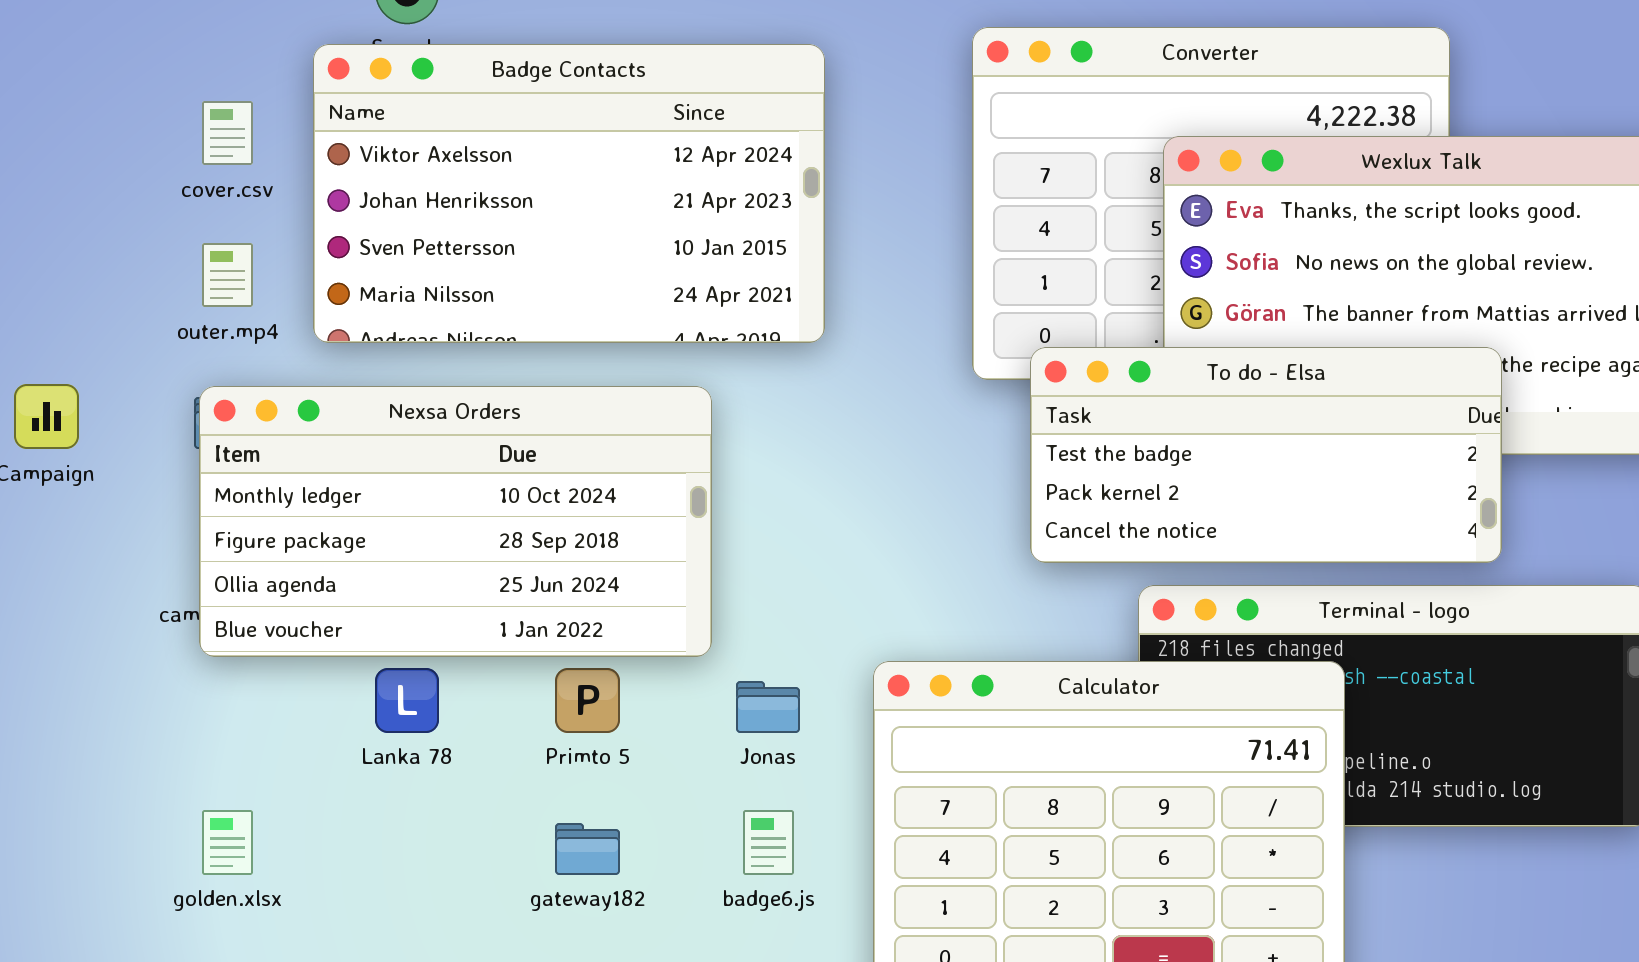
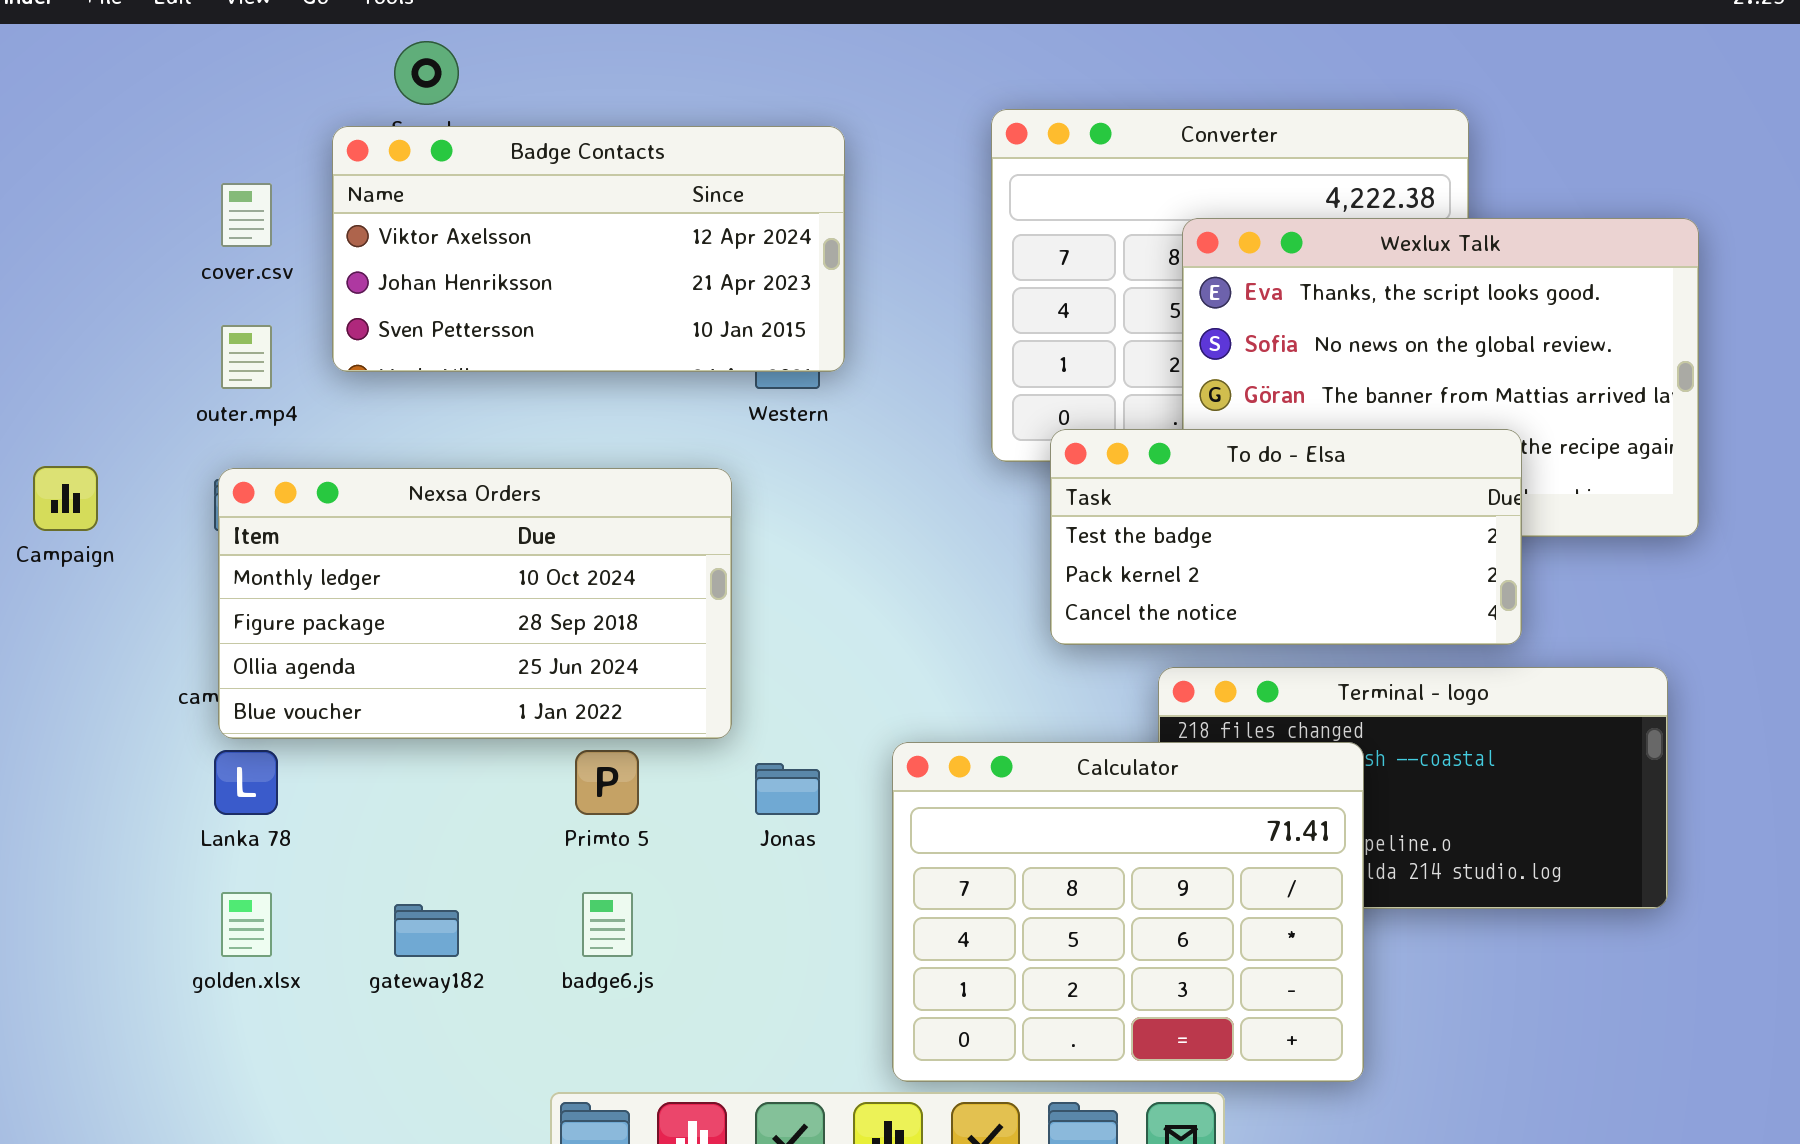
Badge Contacts: [313,44,825,343] -> [332,126,845,372], resized
Lanka 78: [375,668,439,733] -> [214,750,278,815], moved
badge6.js: [743,810,794,875] -> [582,892,633,957], moved
gateway182: [555,823,620,875] -> [394,904,459,957], moved

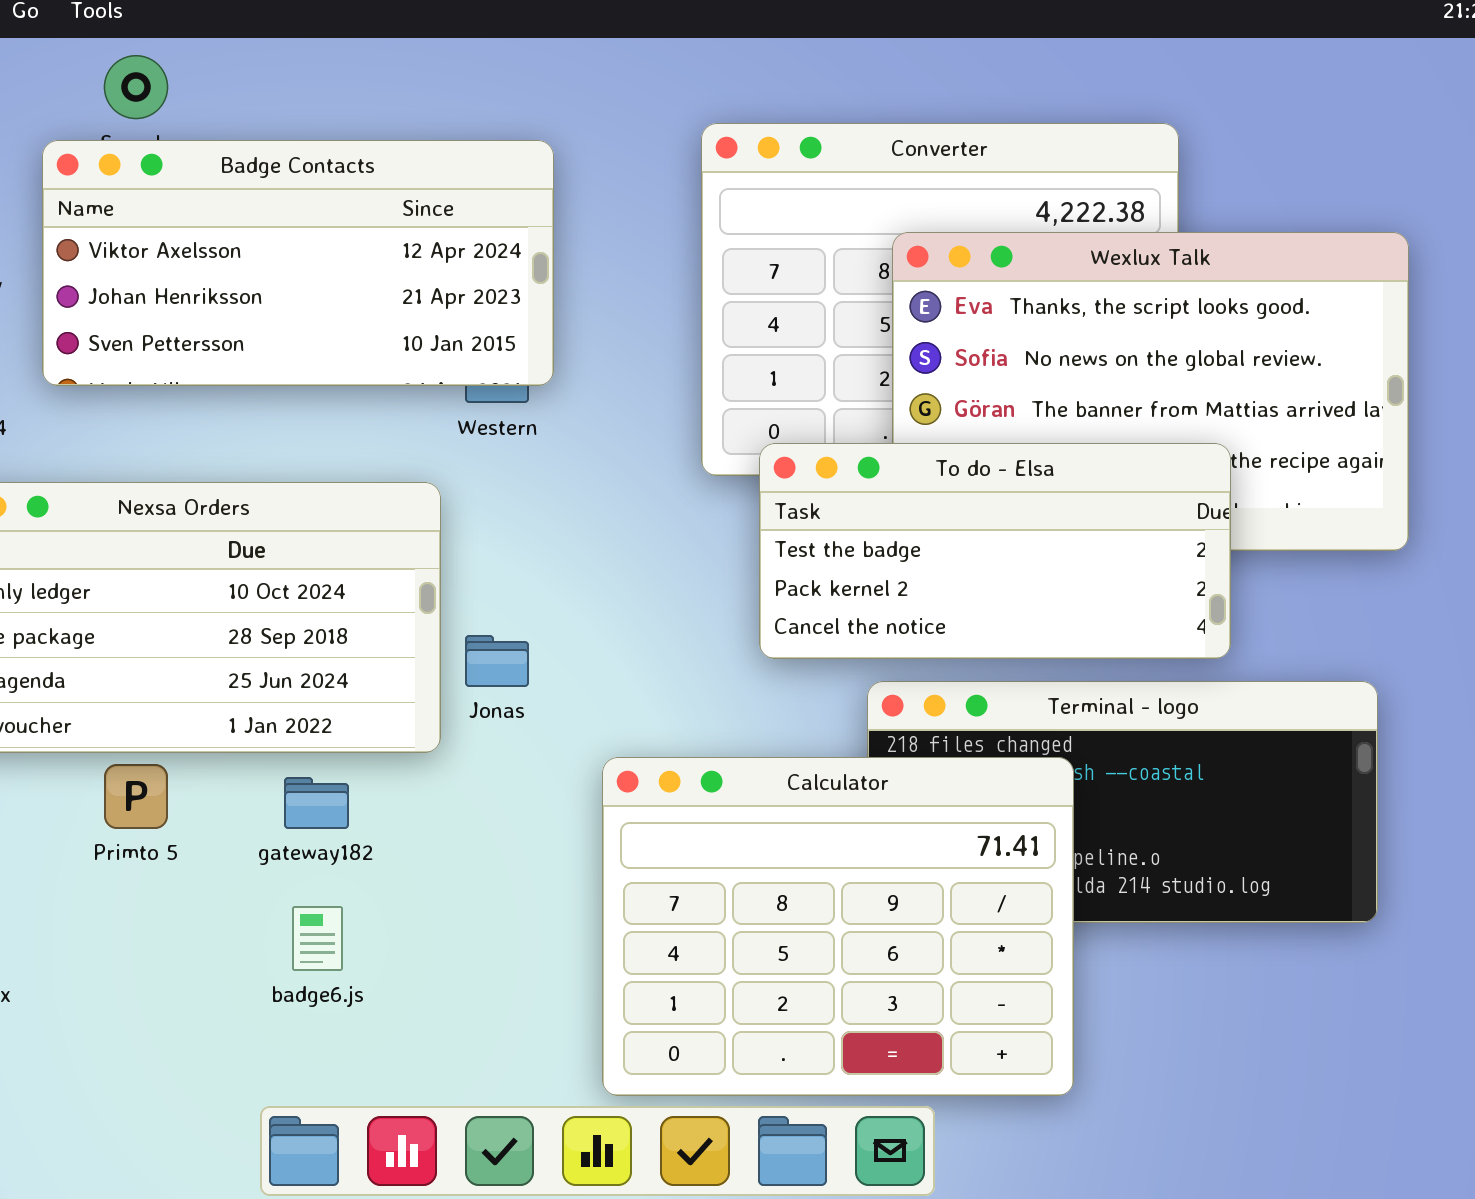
Primto 5: [575,750,639,815] -> [104,764,168,829], moved
Jonas: [755,763,820,815] -> [465,635,529,687], moved
gateway182: [394,904,459,957] -> [284,777,349,829], moved

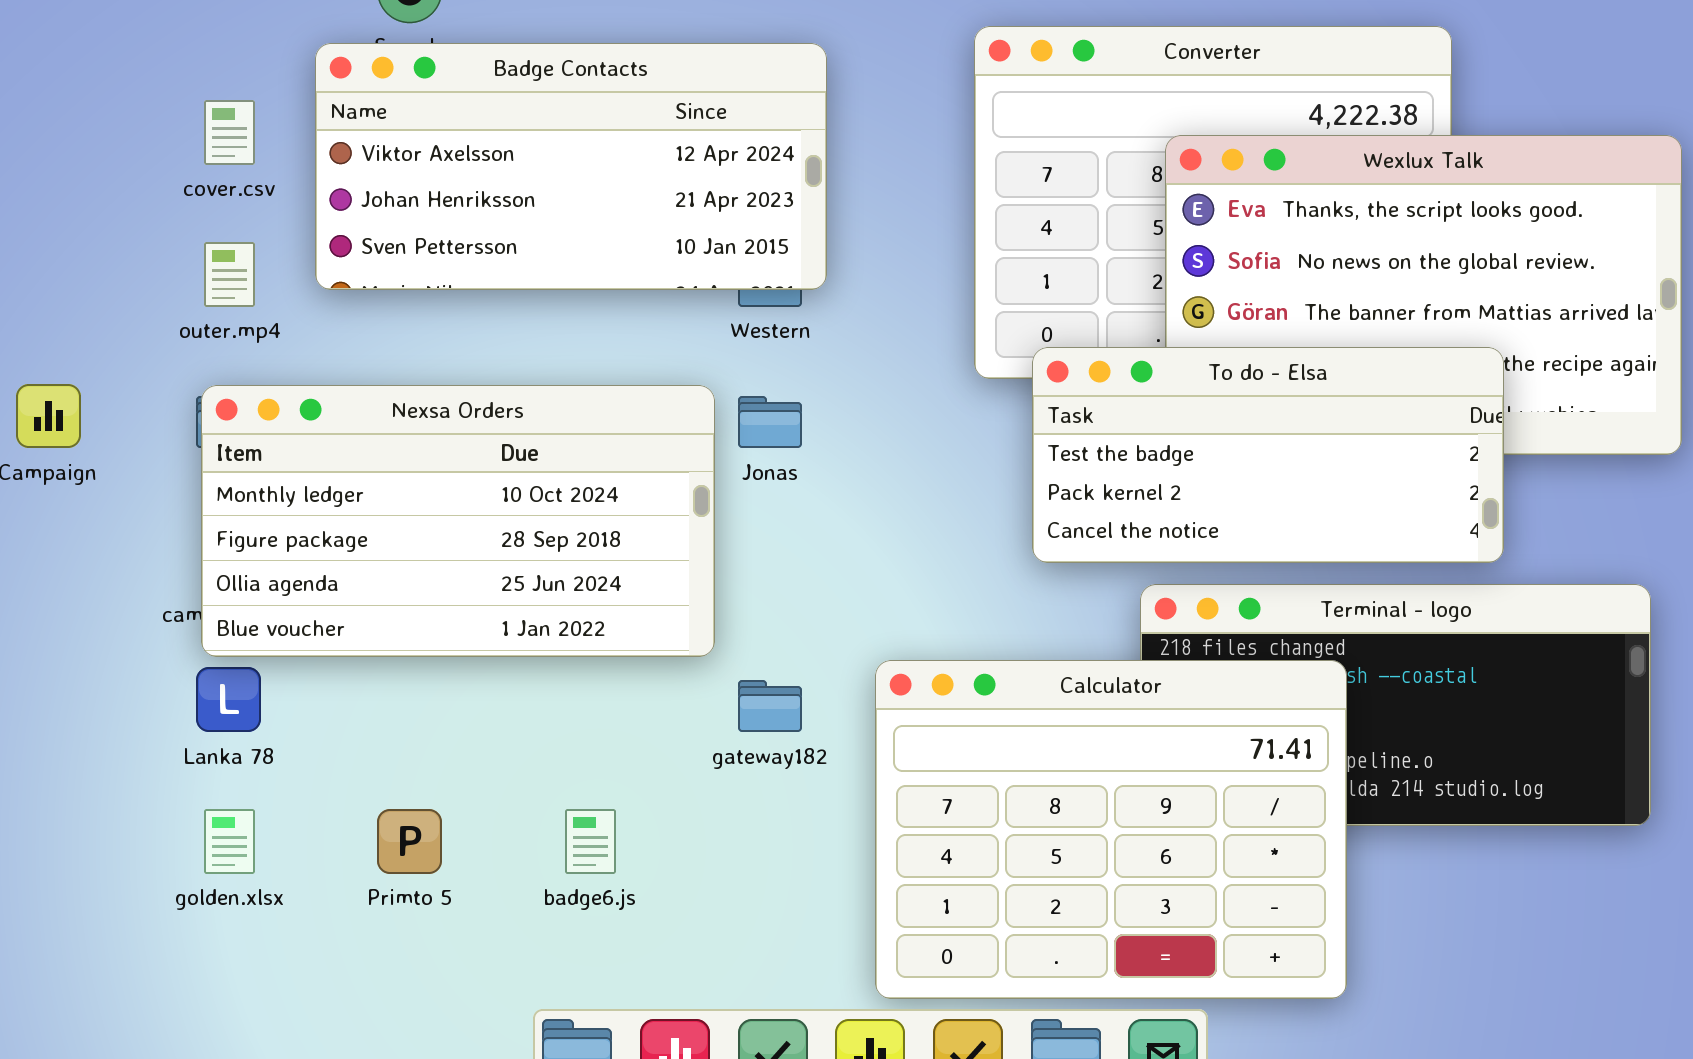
Jonas: [465,635,529,687] -> [738,396,802,448], moved
Primto 5: [104,764,168,829] -> [377,809,442,874], moved
gateway182: [284,777,349,829] -> [738,680,802,732], moved

